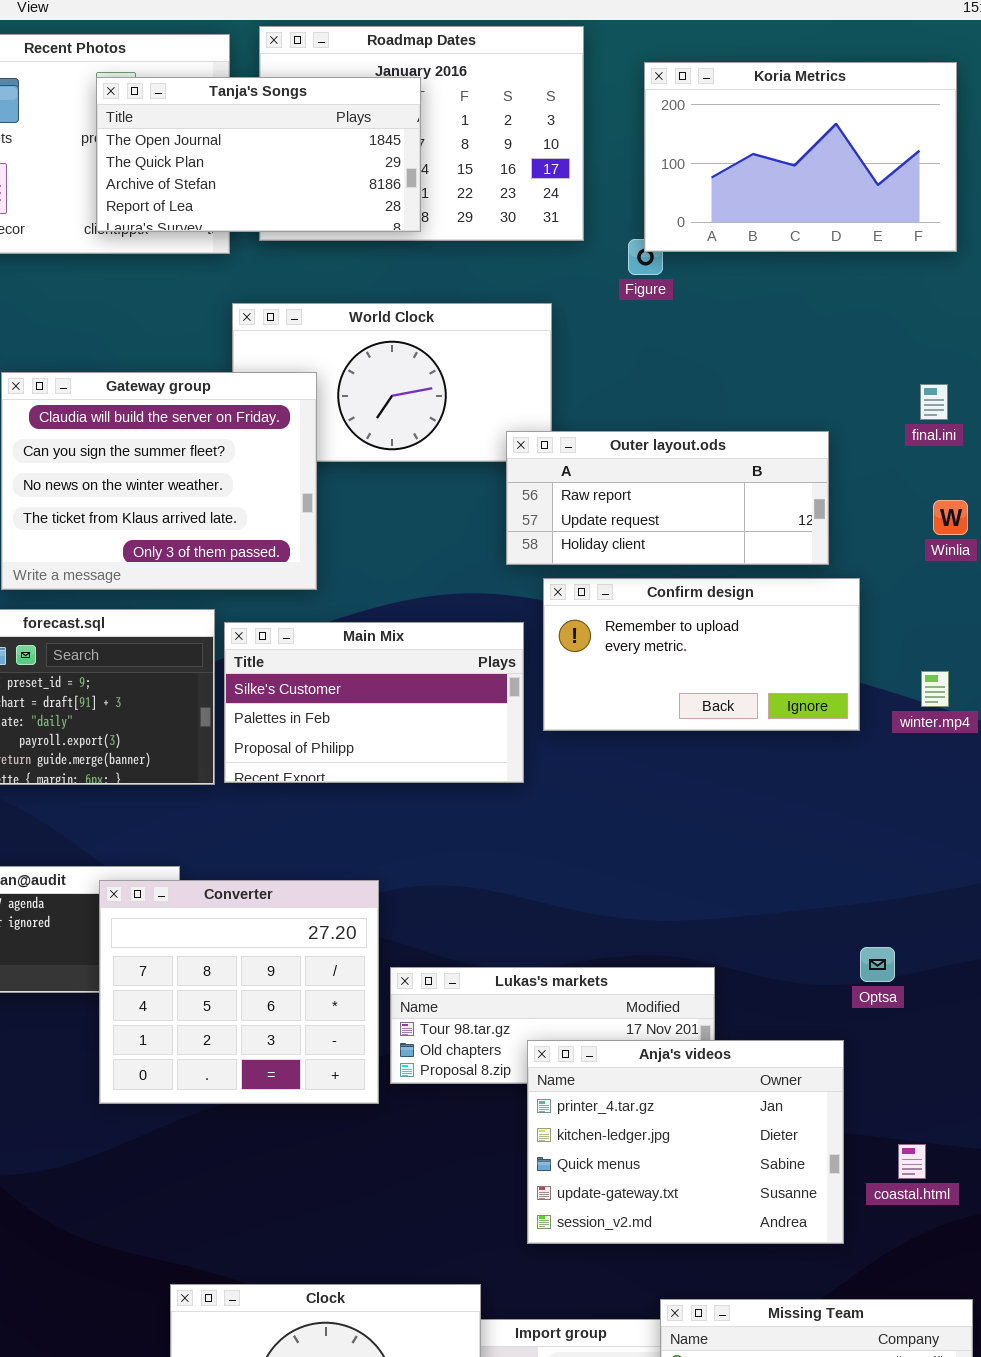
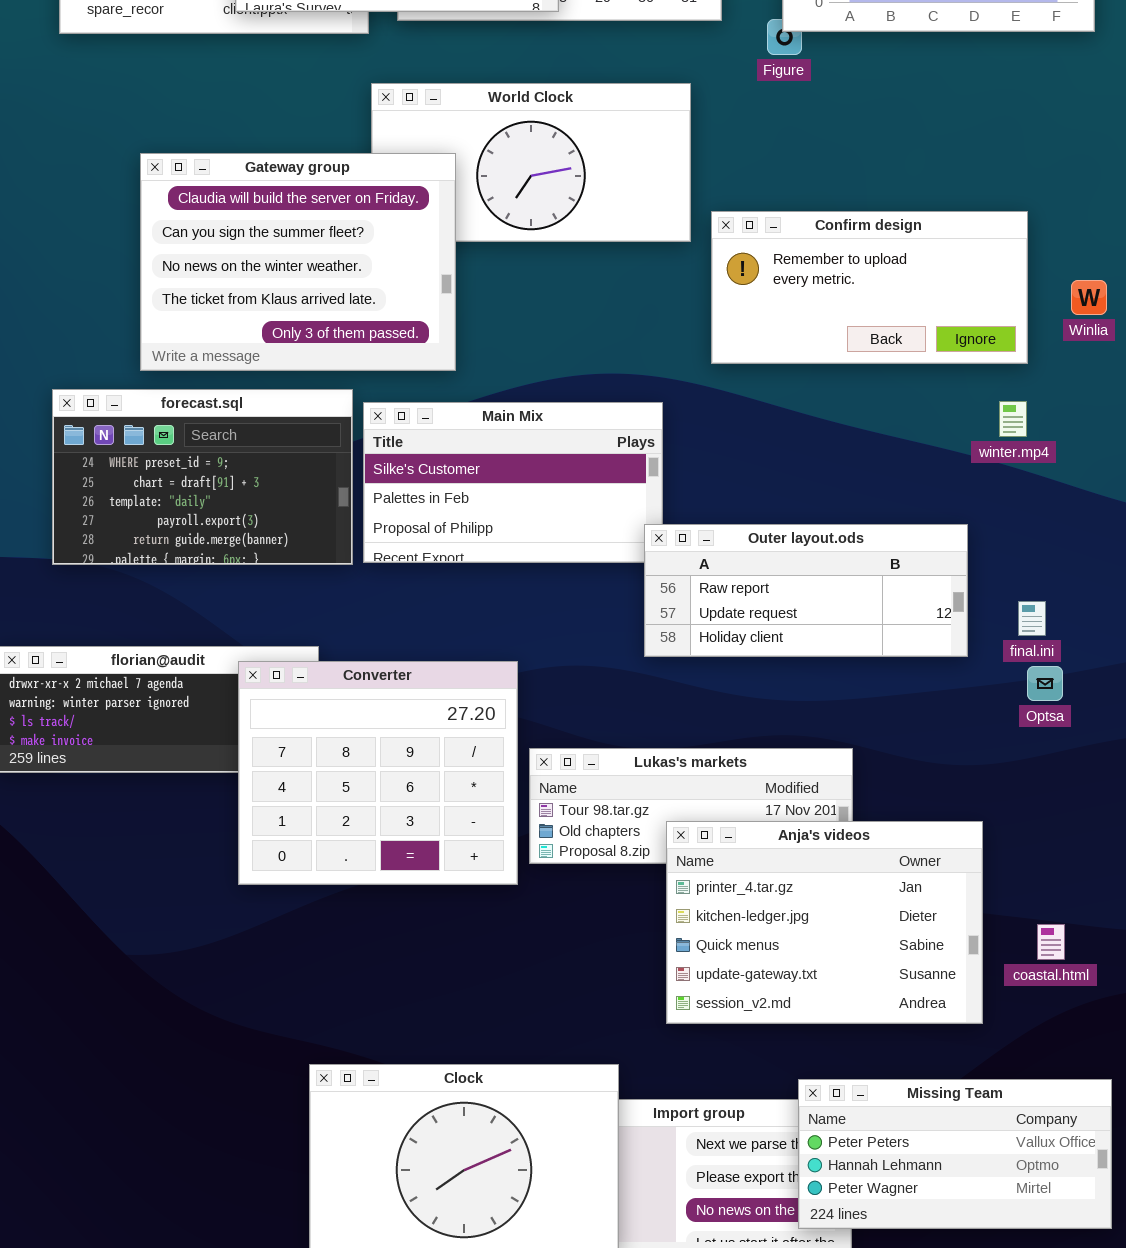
final.ini: [920,384,948,420] -> [1018,601,1046,636], moved
Outer layout.ods: [506,431,829,565] -> [644,524,968,657], moved
Confirm design: [543,578,860,731] -> [711,211,1028,364], moved
winter.mp4: [921,671,949,707] -> [999,401,1027,437], moved
Optsa: [860,947,895,982] -> [1027,666,1063,701], moved

